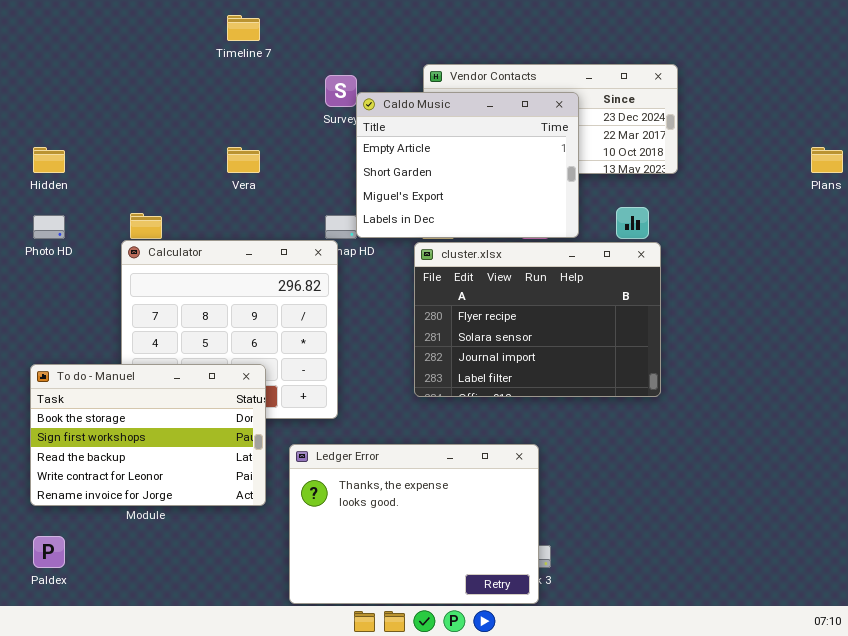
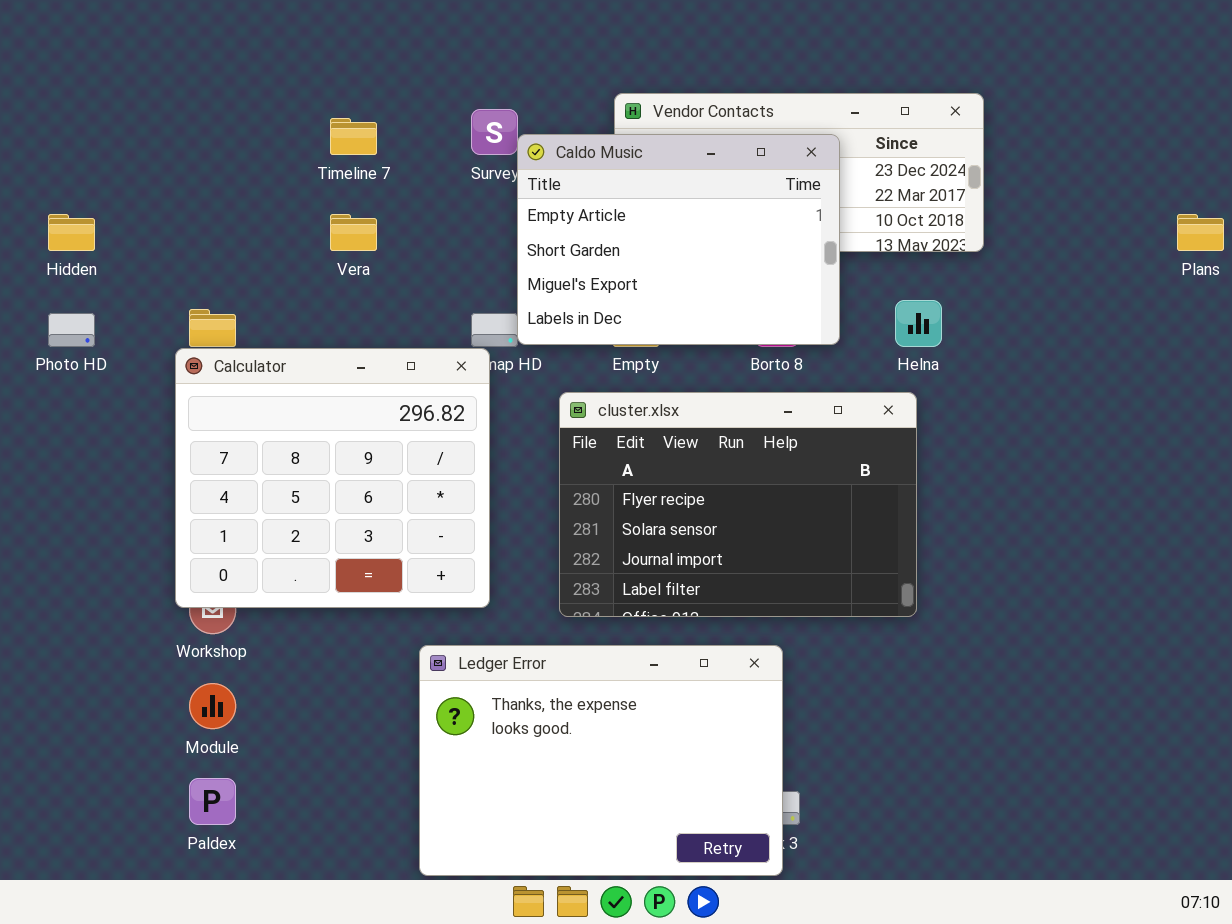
Timeline 7: [227,15,260,41] -> [330,118,377,155], moved
cluster.xlsx: [414,242,661,397] -> [559,392,917,617], moved
To do - Manuel: [30,364,266,506] -> none, closed
Paldex: [33,536,65,568] -> [189,778,236,825], moved

